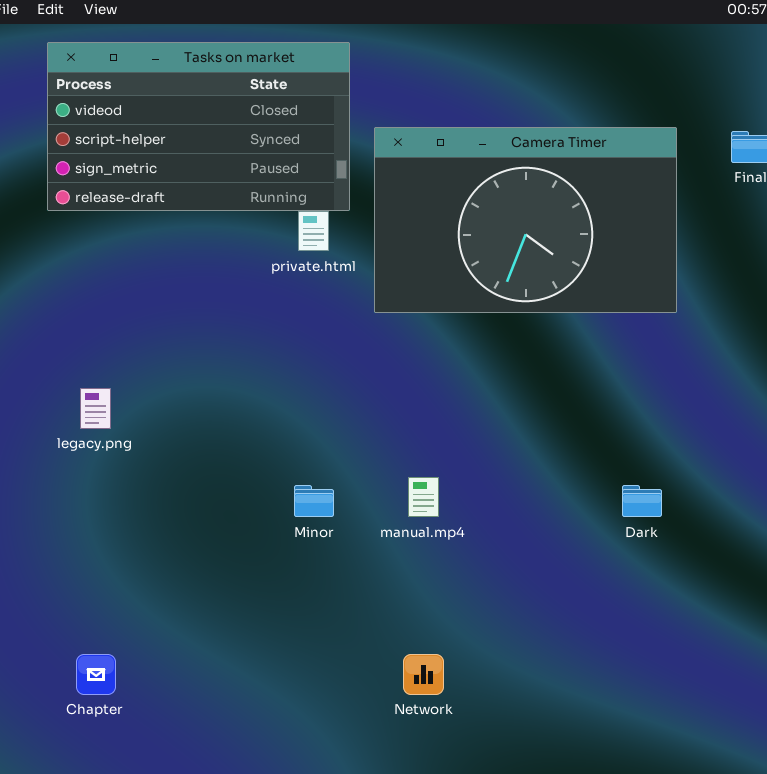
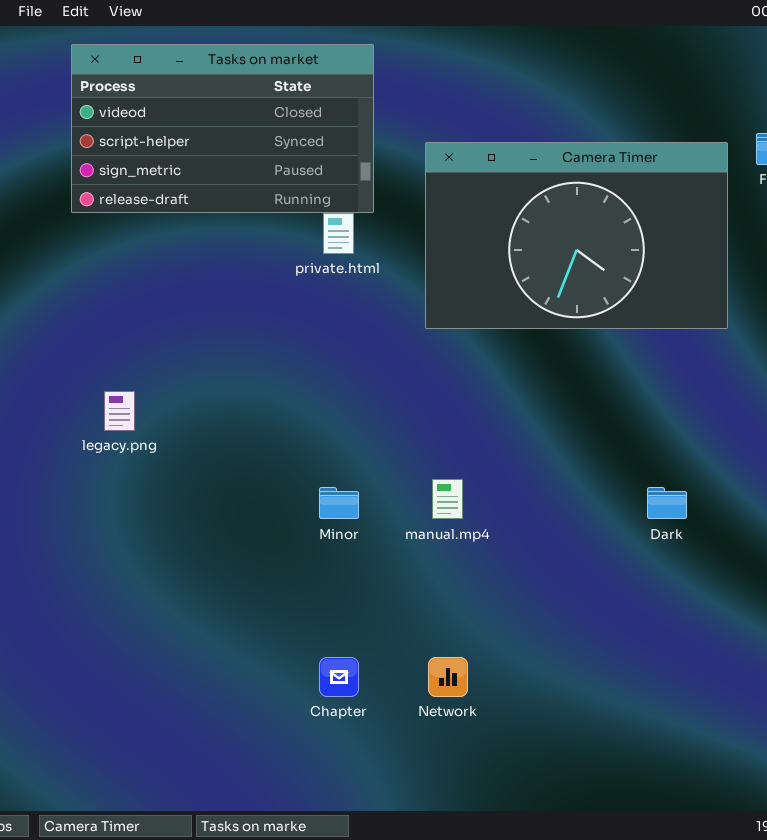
Camera Timer: [374,127,677,313] -> [425,142,728,329], moved
Chapter: [76,654,116,695] -> [319,657,359,697], moved

